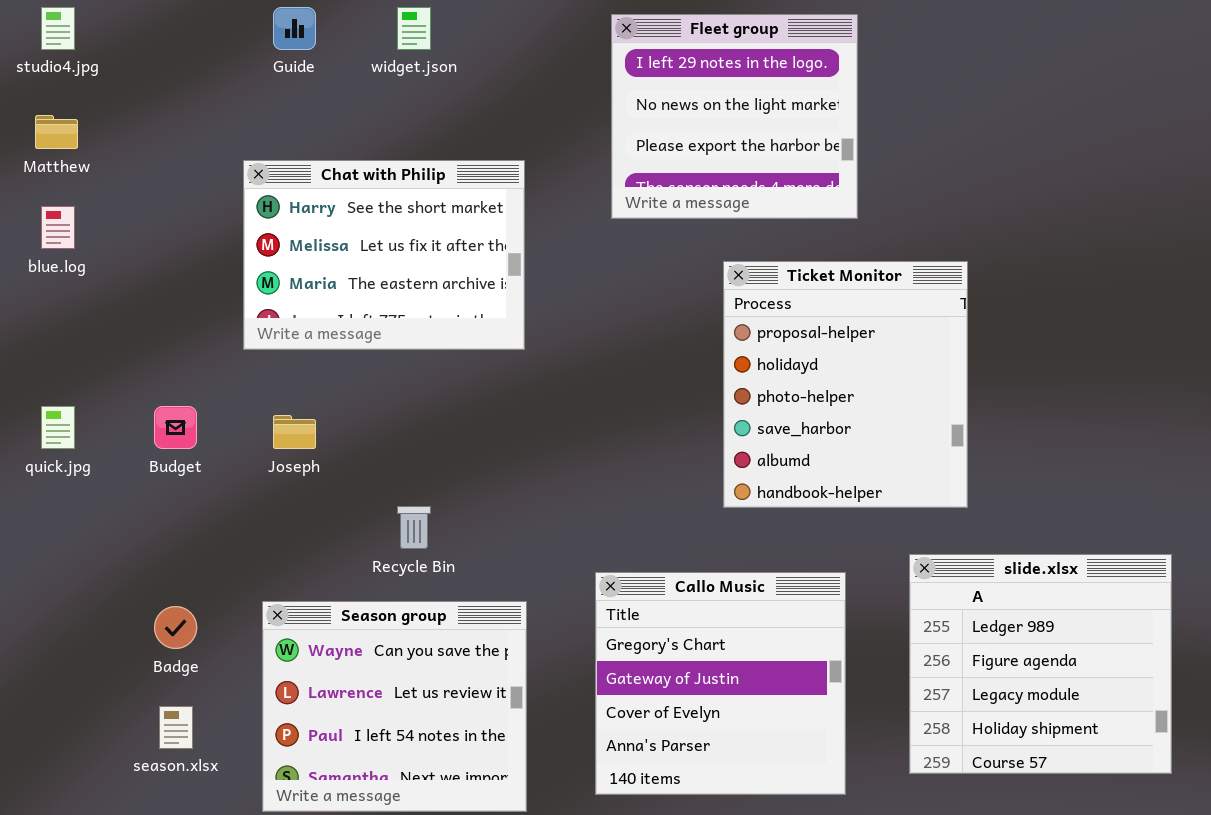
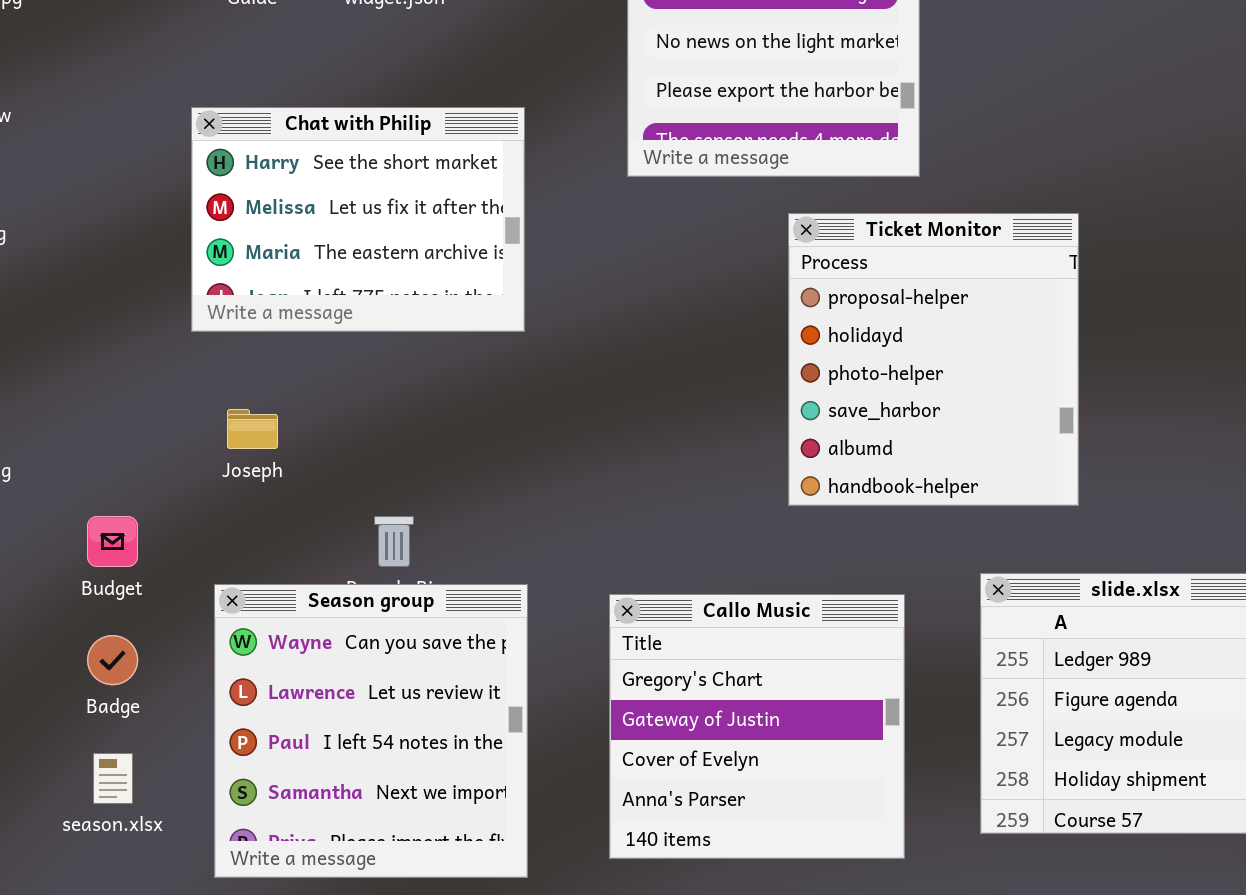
Ticket Monitor: [723,261,968,508] -> [788,213,1079,506], moved
Budget: [154,406,197,449] -> [87,516,138,567], moved
Season group: [262,601,527,812] -> [214,584,528,878], resized

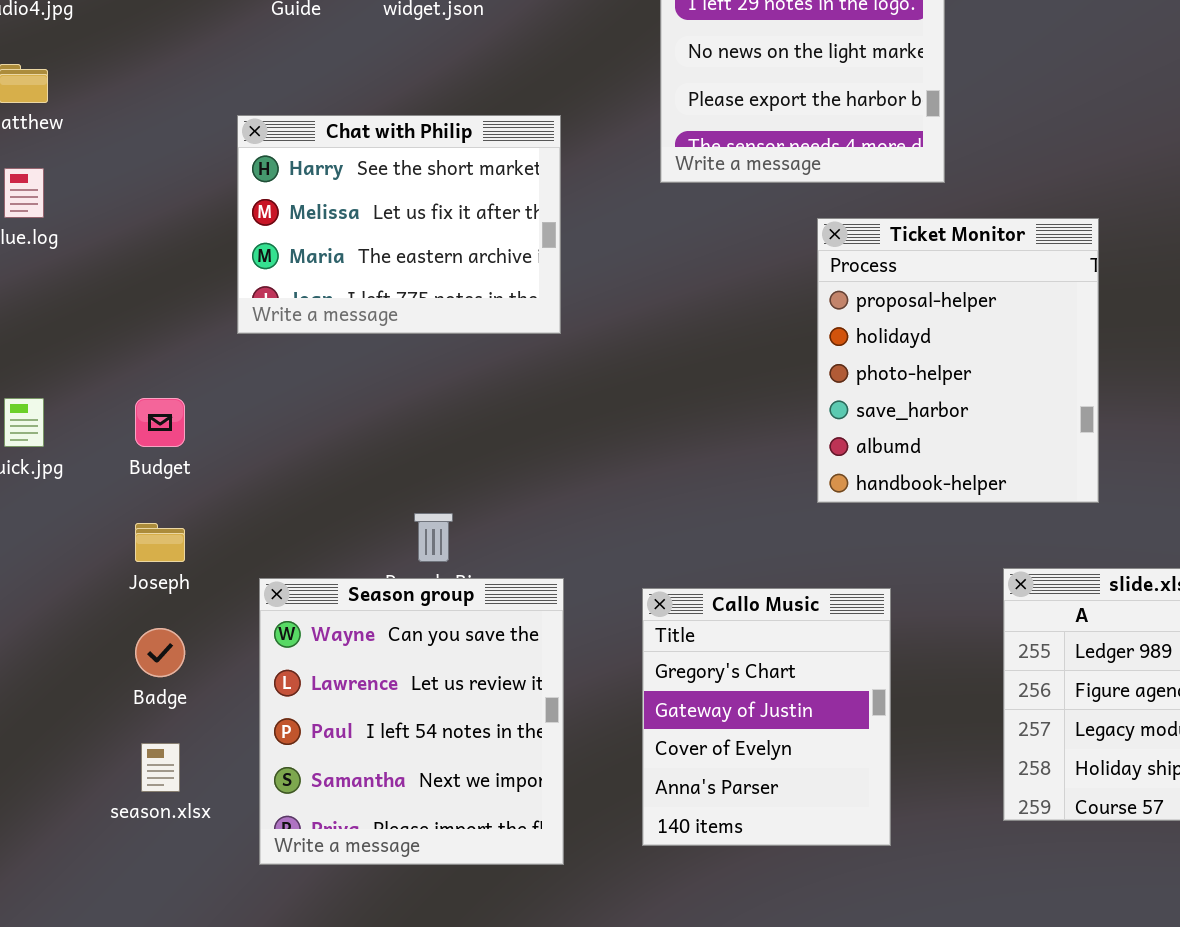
Joseph: [227,409,278,449] -> [135,523,185,562], moved
Budget: [87,516,138,567] -> [135,398,185,447], moved
Callo Music: [609,594,905,859] -> [642,588,891,846], resized

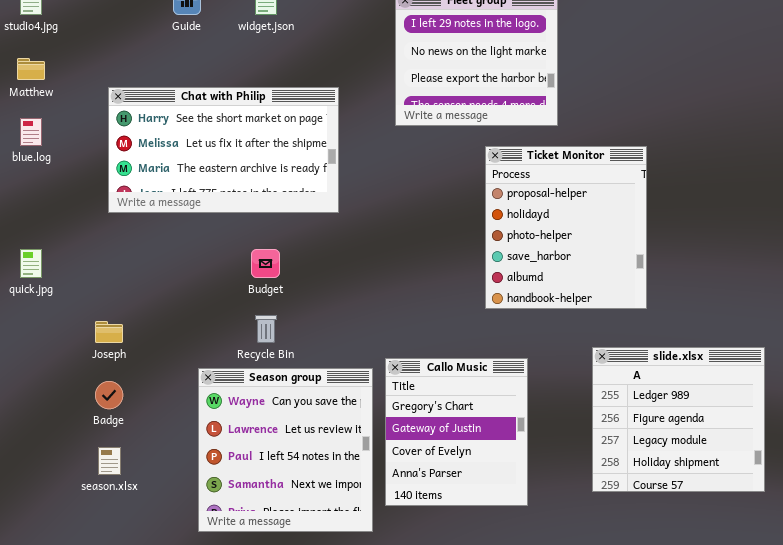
Chat with Philip: [237,115,561,334] -> [108,87,339,213], resized
Budget: [135,398,185,447] -> [251,249,280,278], moved
Season group: [259,578,564,865] -> [198,368,373,532], moved

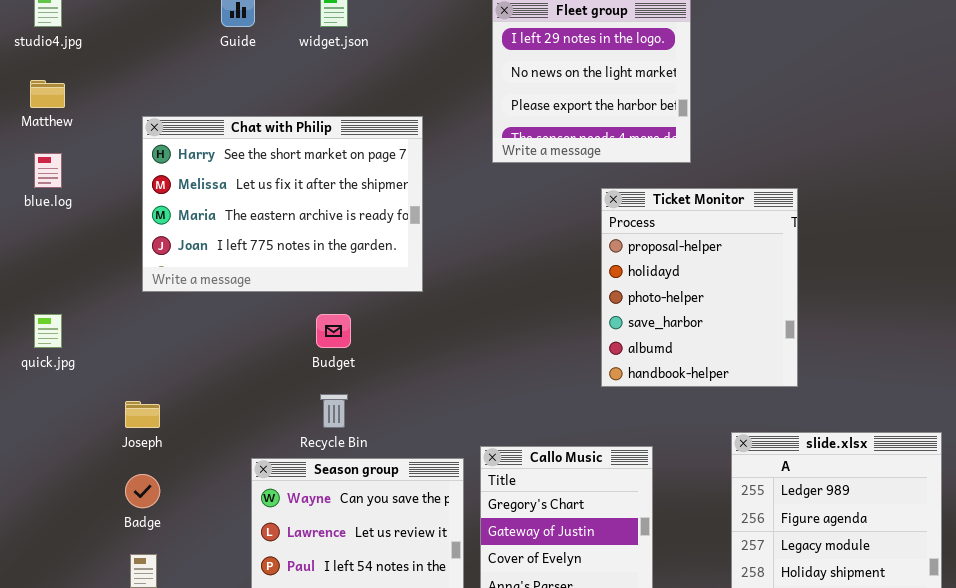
Chat with Philip: [108,87,339,213] -> [142,116,423,292], resized

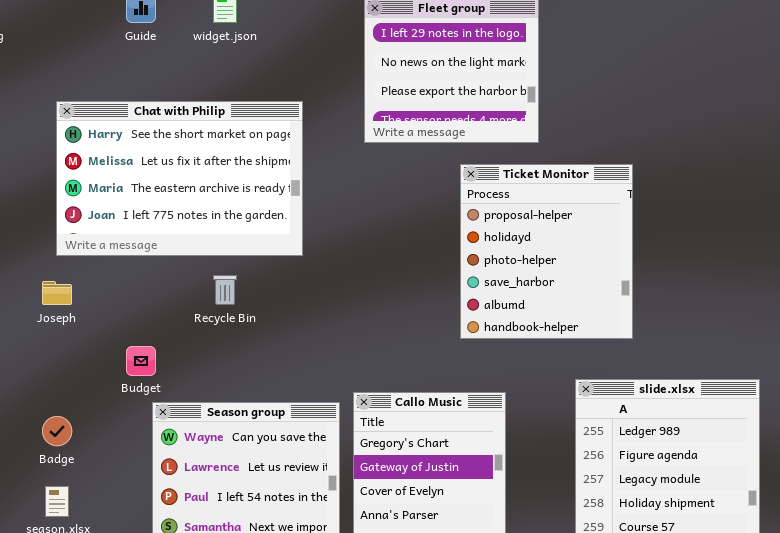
Budget: [316,314,351,348] -> [126,346,156,376], moved
Recycle Bin: [320,394,348,428] -> [213,275,237,305], moved
Joseph: [125,401,160,428] -> [42,281,72,305], moved

